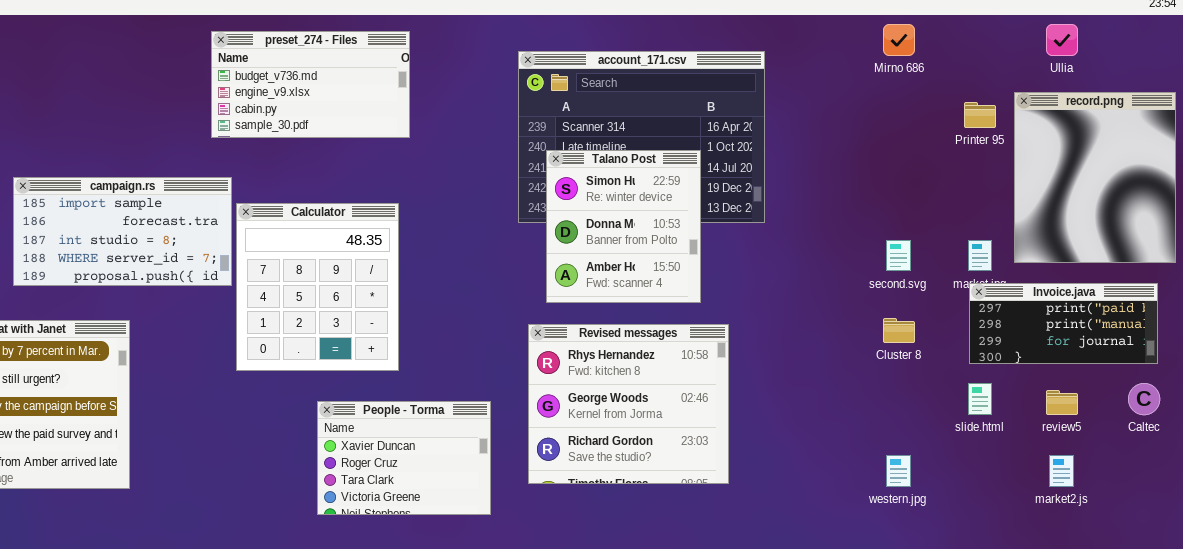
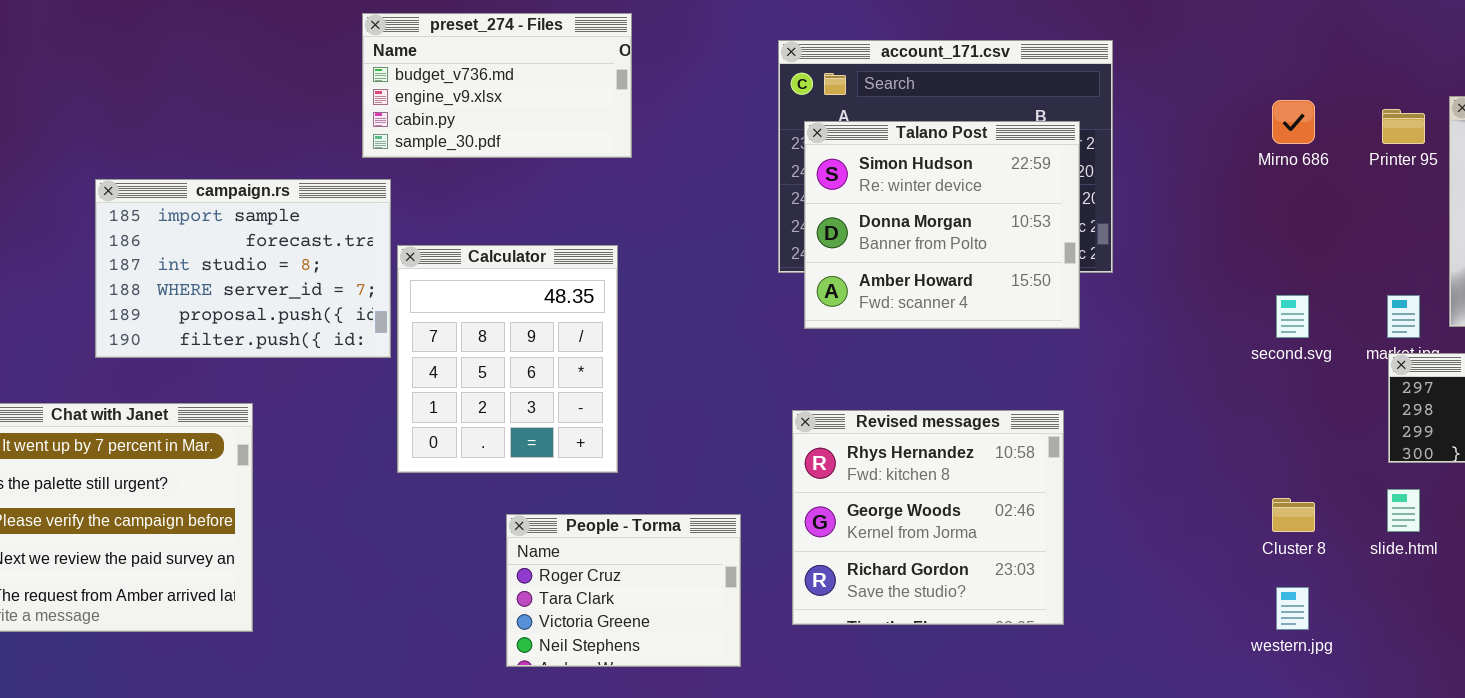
Mirno 686: [883,24,915,56] -> [1272,100,1315,144], moved
Talano Post: [546,150,701,303] -> [804,121,1080,329], moved, resized
campaign.rs: [13,177,232,286] -> [95,179,391,358], resized
Cluster 8: [883,318,915,343] -> [1272,498,1315,532], moved
People - Torma: [317,401,491,515] -> [506,514,741,667], scrolled down 1 row

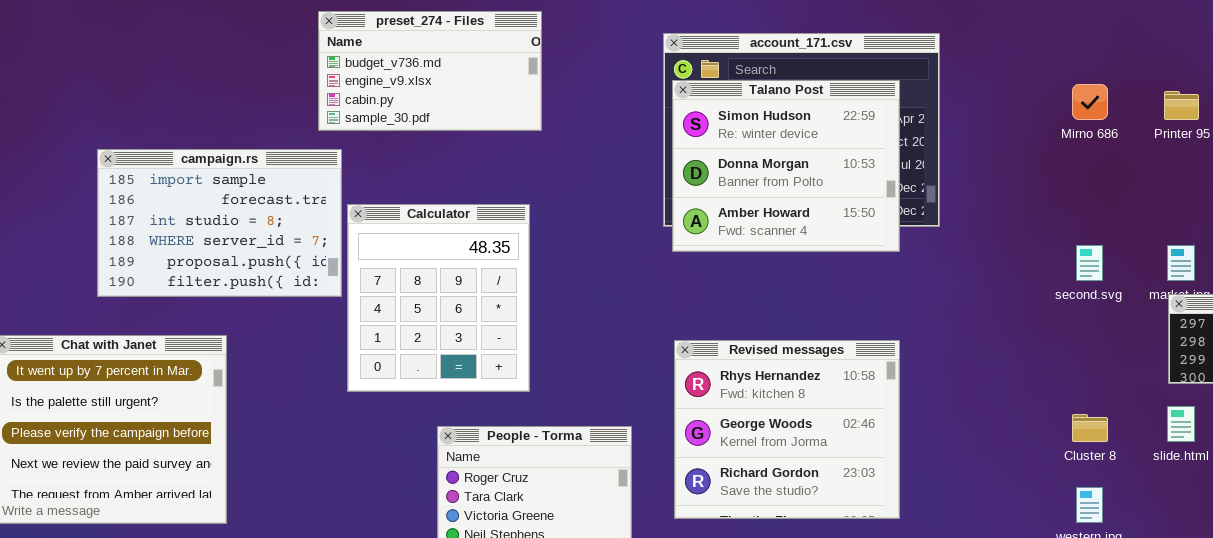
Talano Post: [804,121,1080,329] -> [672,80,900,252], moved

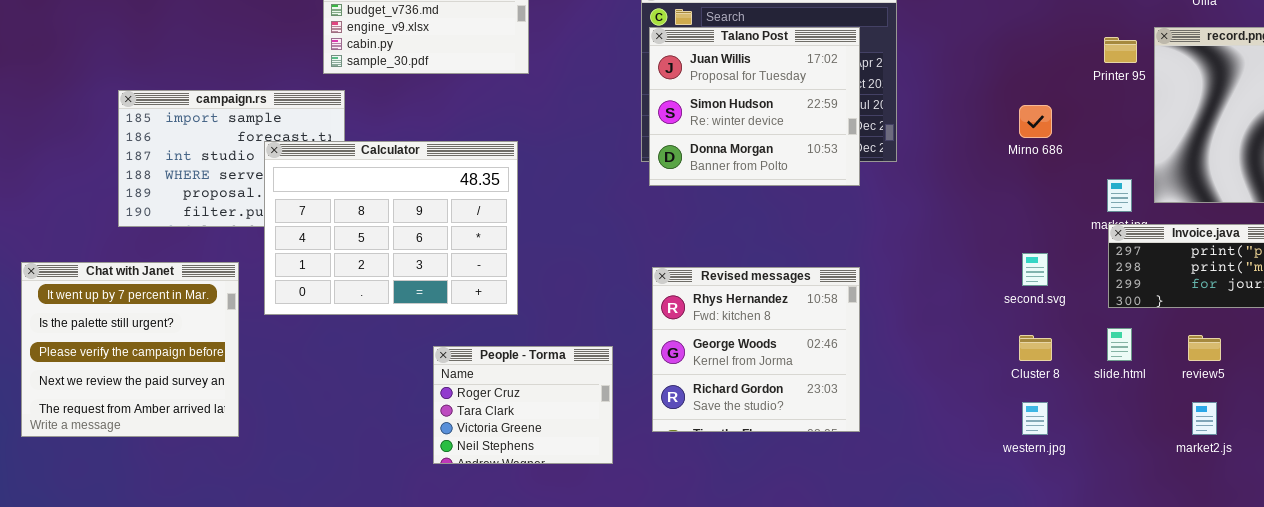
Talano Post: [672,80,900,252] -> [649,27,860,186], scrolled up 1 row
Mirno 686: [1072,84,1108,120] -> [1019,105,1052,138], moved
Calculator: [347,204,530,392] -> [264,141,518,315], resized
second.svg: [1076,245,1103,281] -> [1022,253,1048,286], moved

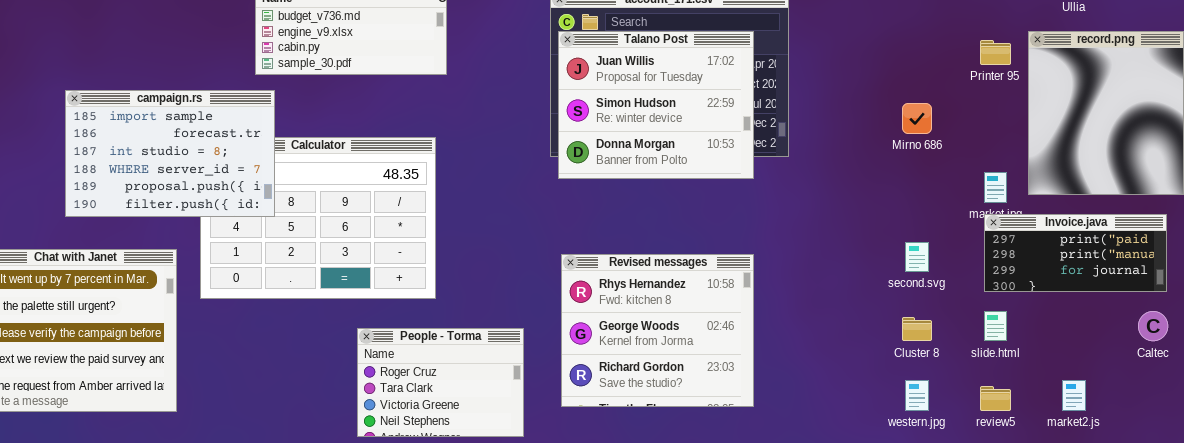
campaign.rs: [118,90,345,227] -> [65,90,275,217], raised
review5: [1188,335,1221,361] -> [980,386,1011,411], moved

